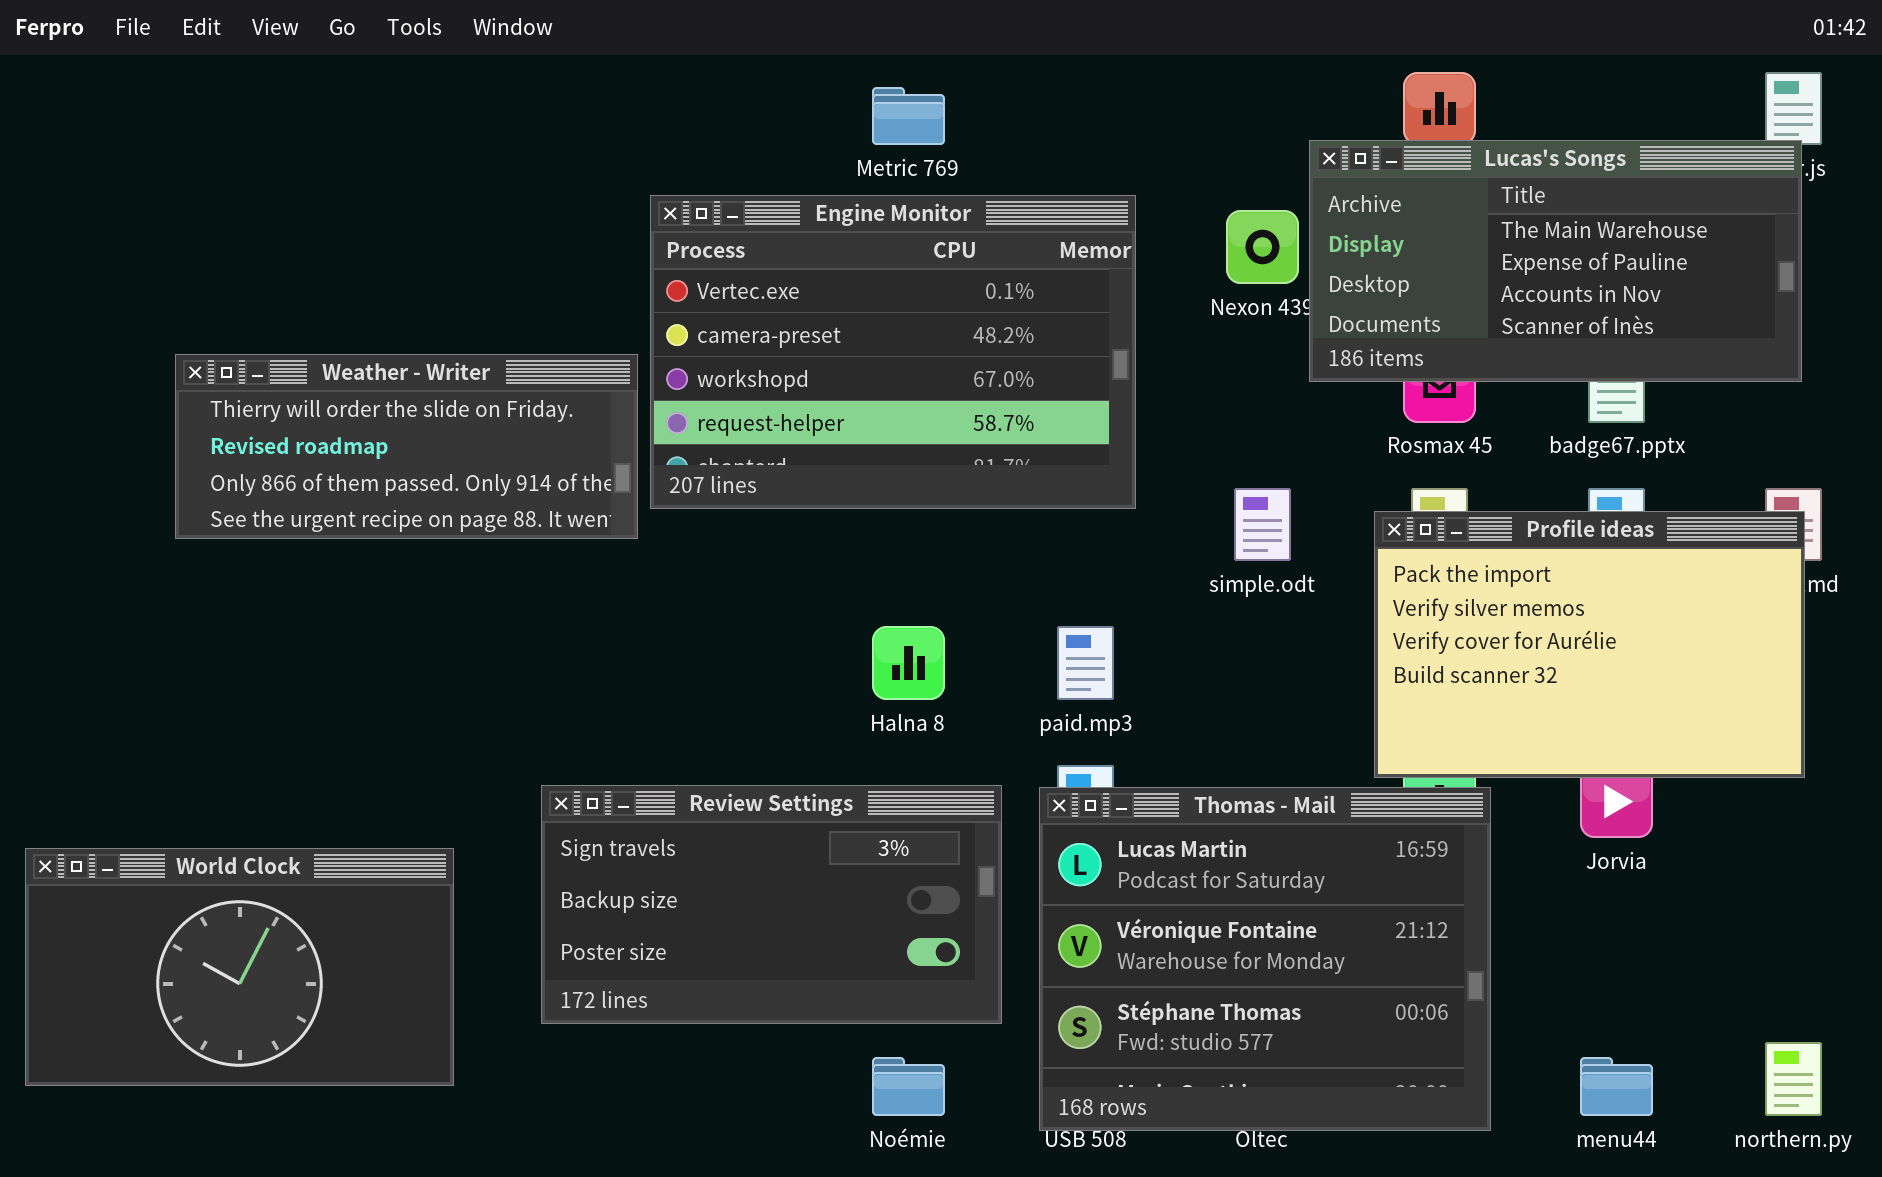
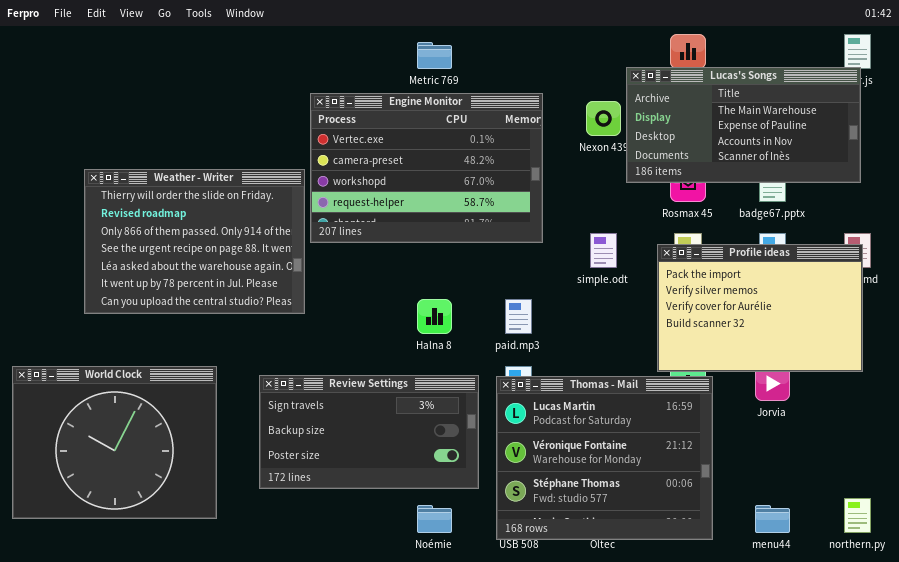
Weather - Writer: [175,354,638,539] -> [84,169,305,314], resized
World Clock: [25,848,454,1086] -> [12,366,217,519], resized

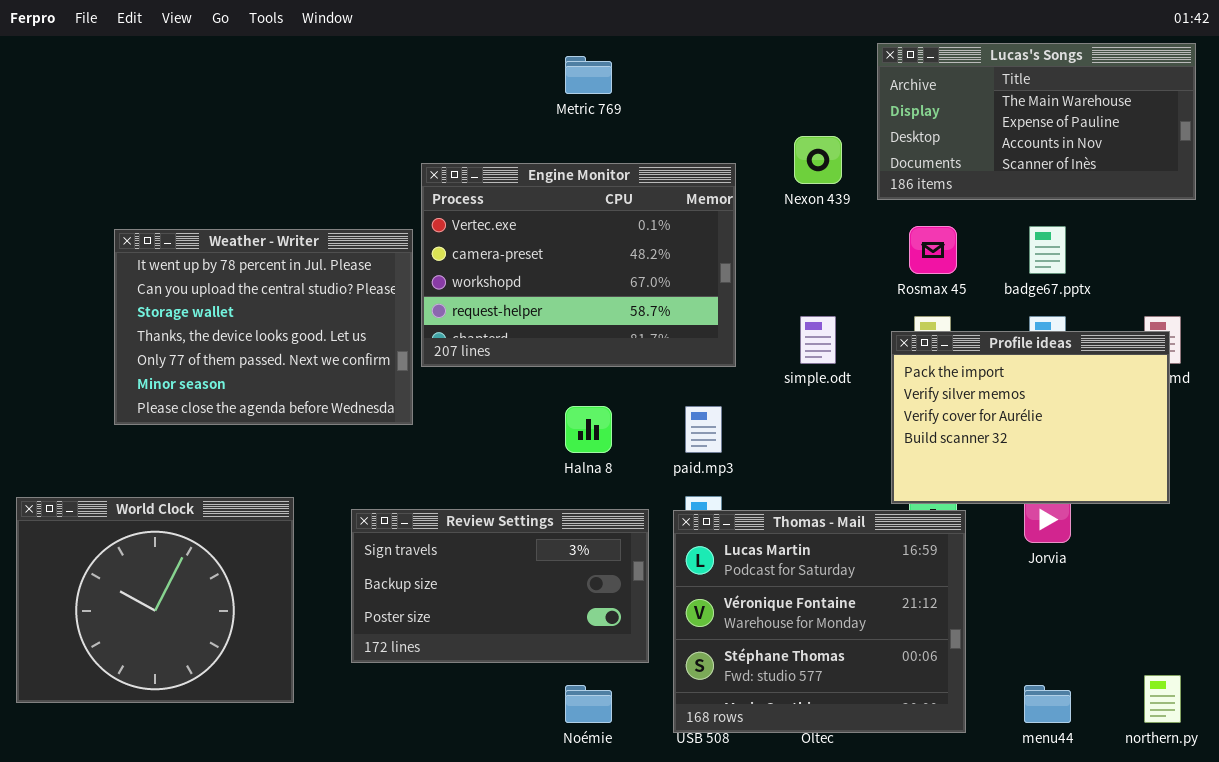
Lucas's Songs: [626,67,861,183] -> [877,43,1196,200], moved
Engine Monitor: [310,93,543,243] -> [421,163,736,367], moved
Weather - Writer: [84,169,305,314] -> [114,229,413,425], scrolled down 5 rows

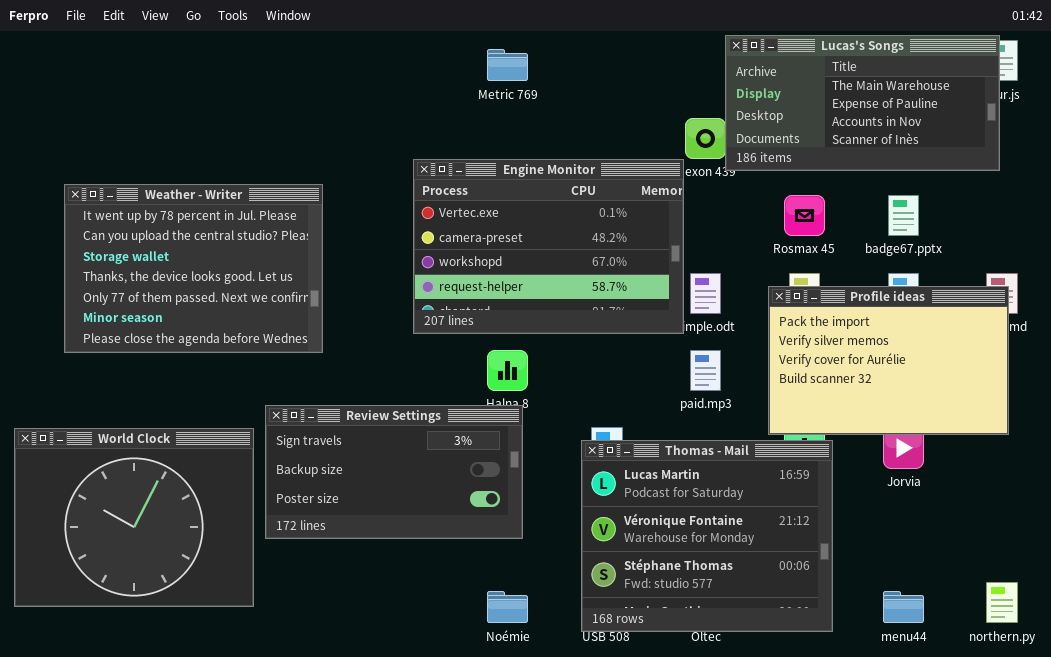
Lucas's Songs: [877,43,1196,200] -> [725,35,1000,171], moved
Engine Monitor: [421,163,736,367] -> [413,159,684,334], moved
Weather - Writer: [114,229,413,425] -> [64,184,323,353], moved
paid.mp3: [685,406,722,453] -> [690,350,721,391], moved
Review Settings: [351,509,649,663] -> [265,405,523,539], moved

